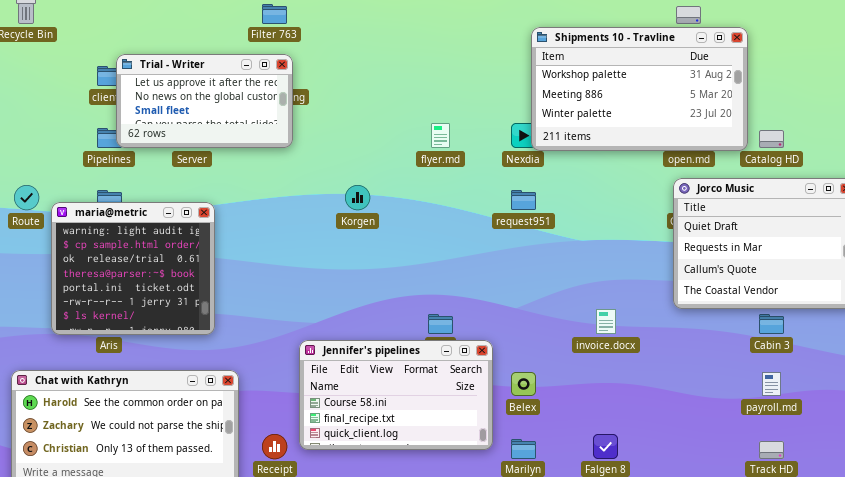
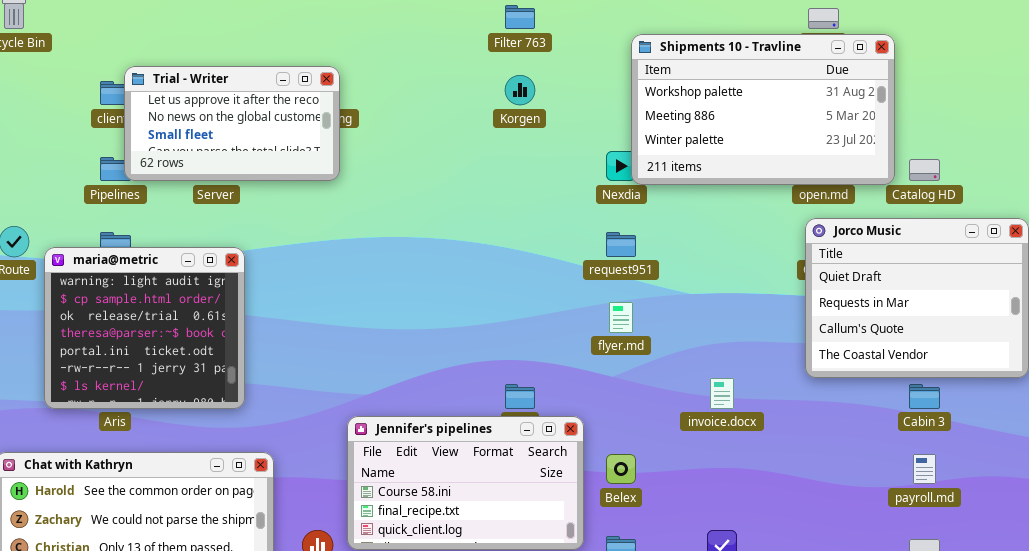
Filter 763: [262,4,287,24] -> [505,5,535,29], moved
flyer.md: [431,123,450,148] -> [609,302,633,333], moved
Korgen: [345,185,370,210] -> [505,75,535,105], moved

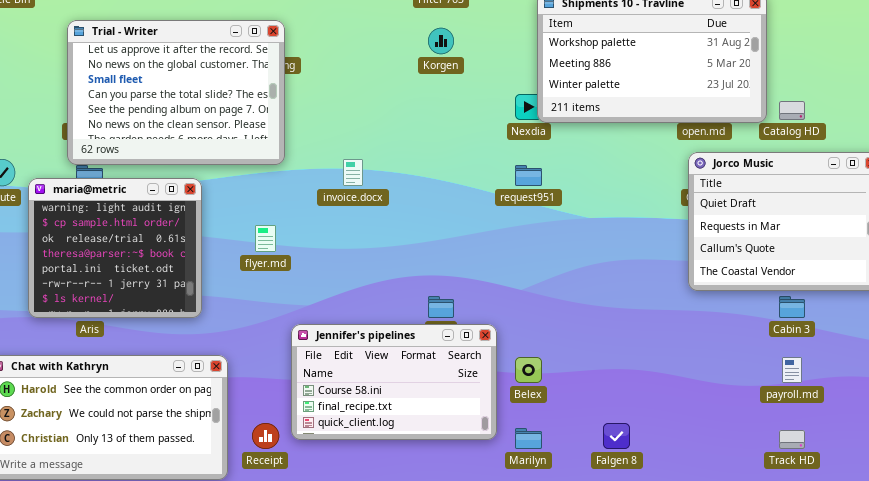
Trial - Writer: [124,66,340,181] -> [67,20,285,165], resized
flyer.md: [609,302,633,333] -> [255,225,276,252], moved
invoice.docx: [710,378,734,409] -> [343,159,363,186], moved

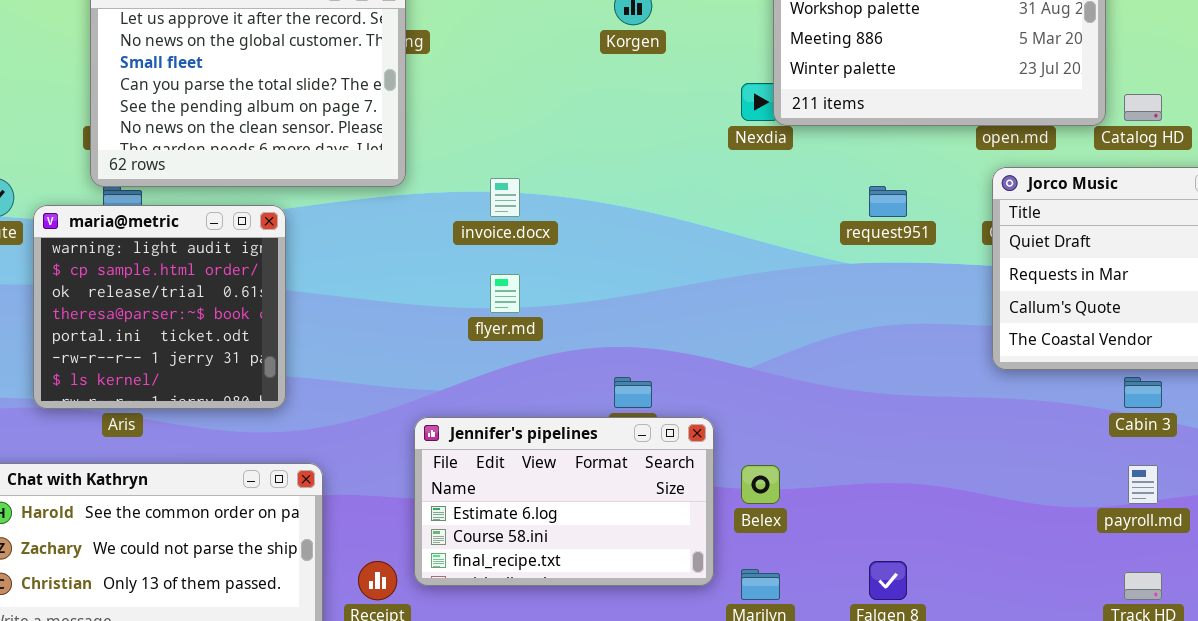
request951: [515,165,542,186] -> [869,186,907,217], moved
flyer.md: [255,225,276,252] -> [490,274,520,313], moved
Jennifer's pipelines: [291,324,497,440] -> [414,417,714,586], scrolled up 1 row

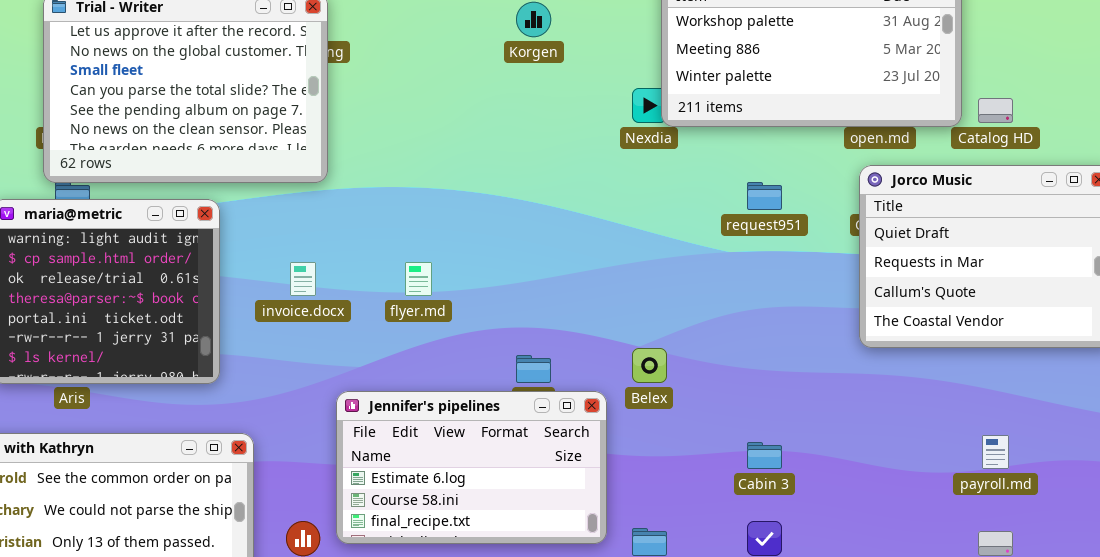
invoice.docx: [490,178,520,217] -> [290,262,316,296], moved
Cabin 3: [1124,377,1162,408] -> [747,442,782,469], moved
Belex: [741,465,780,504] -> [632,348,667,383], moved

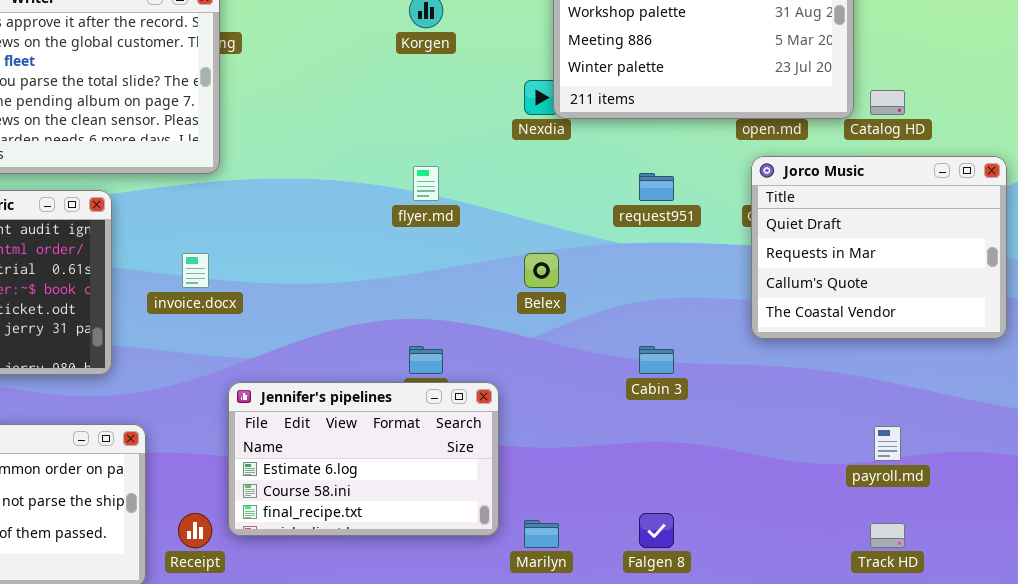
flyer.md: [405,262,432,296] -> [413,166,439,201], moved
Belex: [632,348,667,383] -> [524,253,559,288], moved
Cabin 3: [747,442,782,469] -> [639,346,674,374], moved

